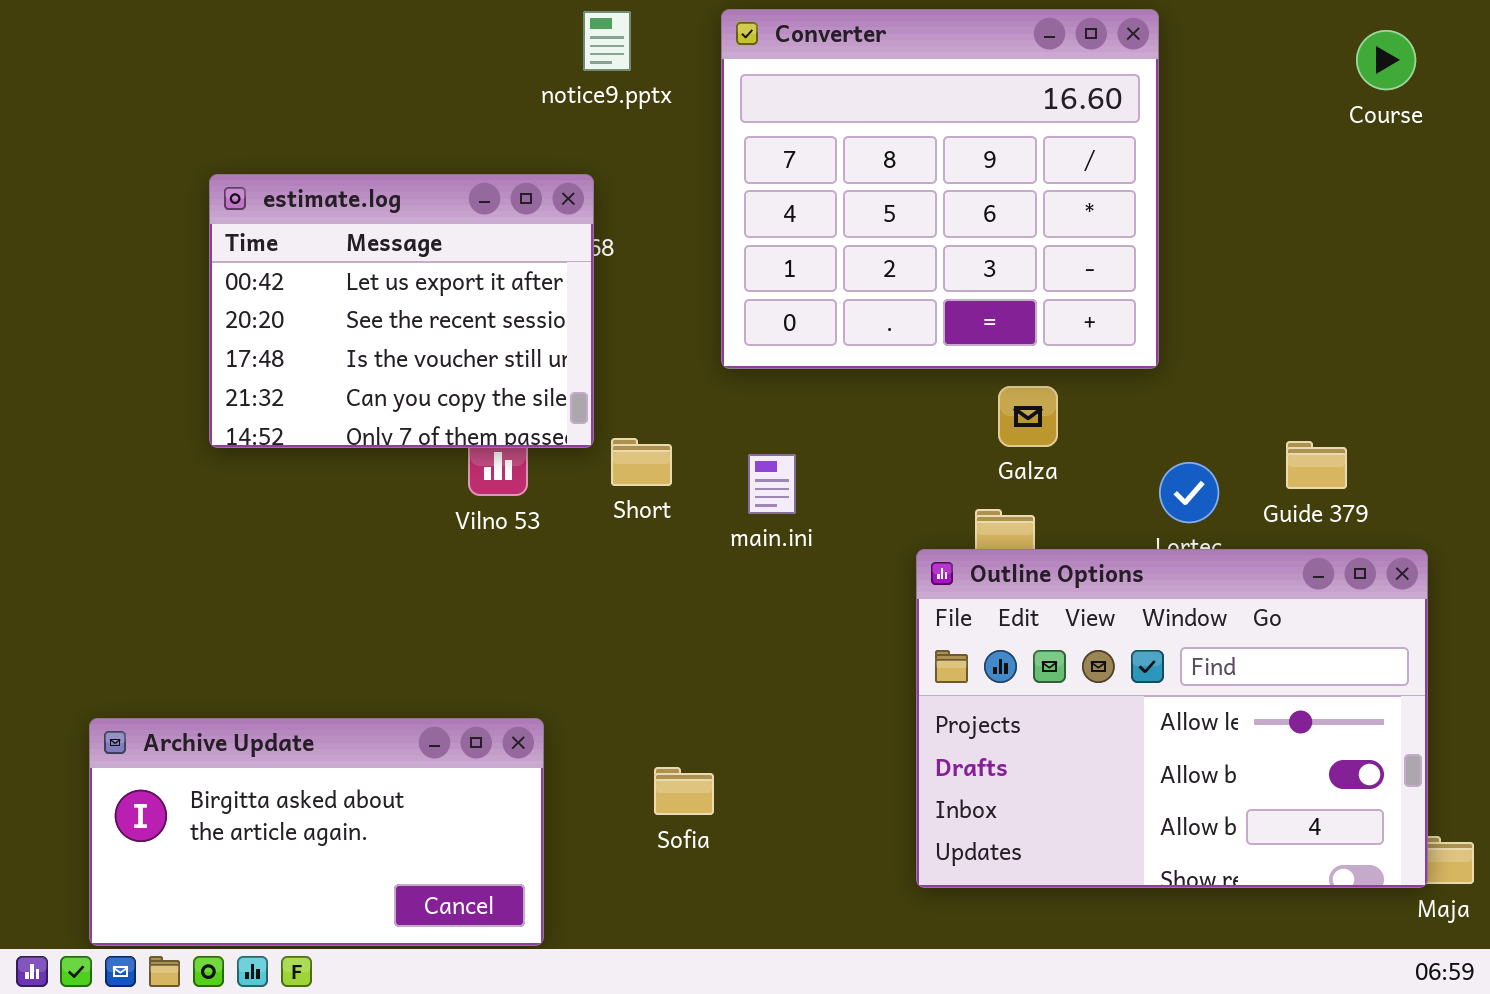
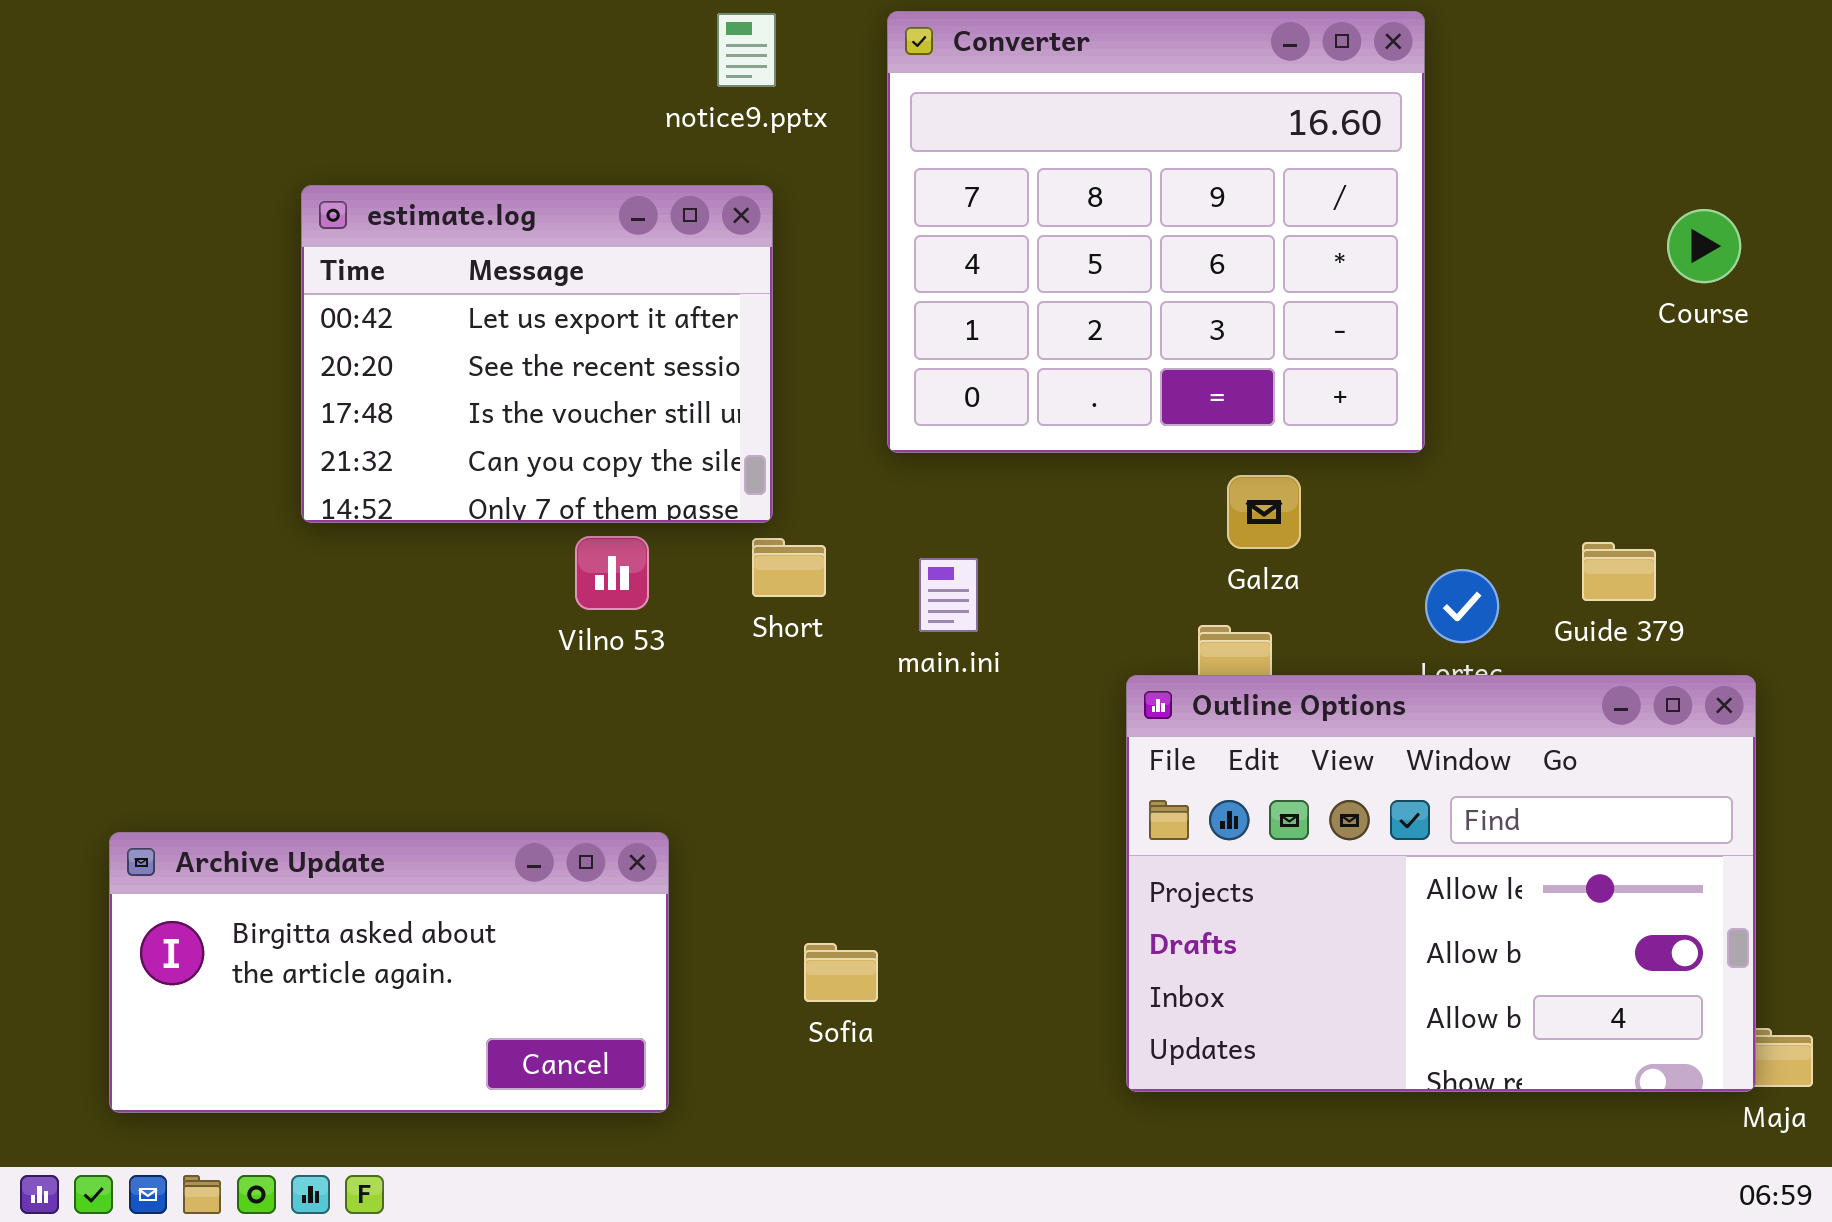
Course: [1356,30,1416,90] -> [1667,209,1741,283], moved
estimate.log: [209,174,594,448] -> [301,185,773,523], moved
Archive Update: [89,718,544,946] -> [109,832,669,1113], moved

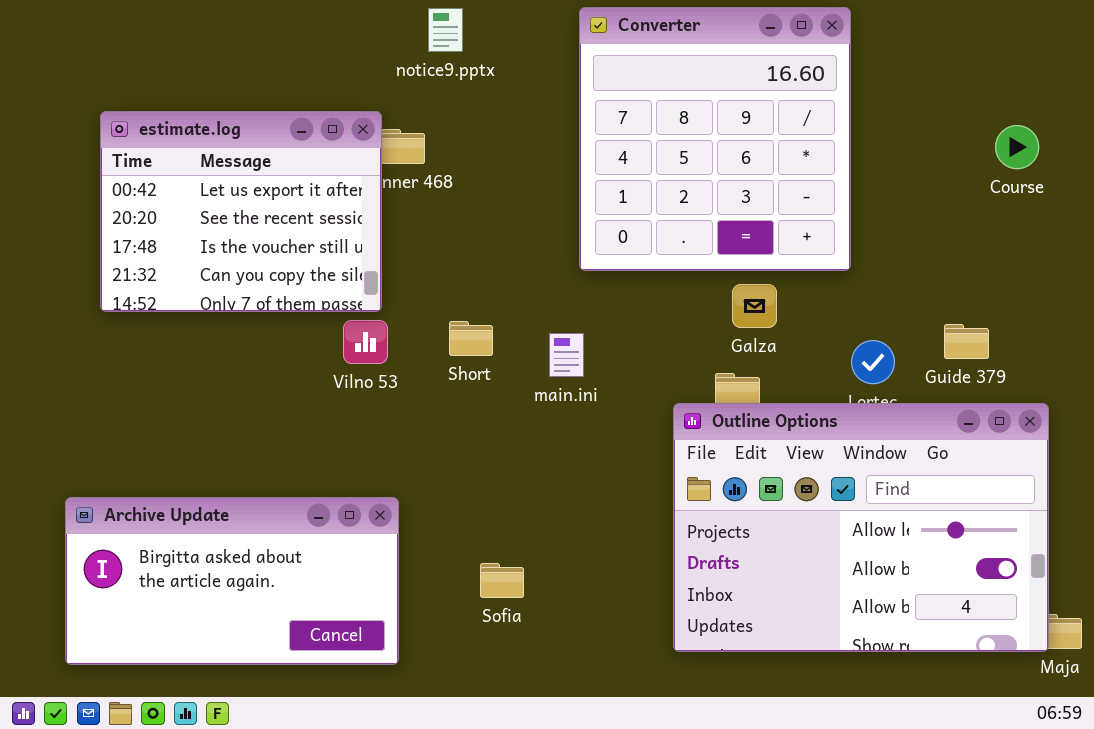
Converter: [887,11,1425,453] -> [579,7,851,271], resized
estimate.log: [301,185,773,523] -> [100,111,382,312], moved

